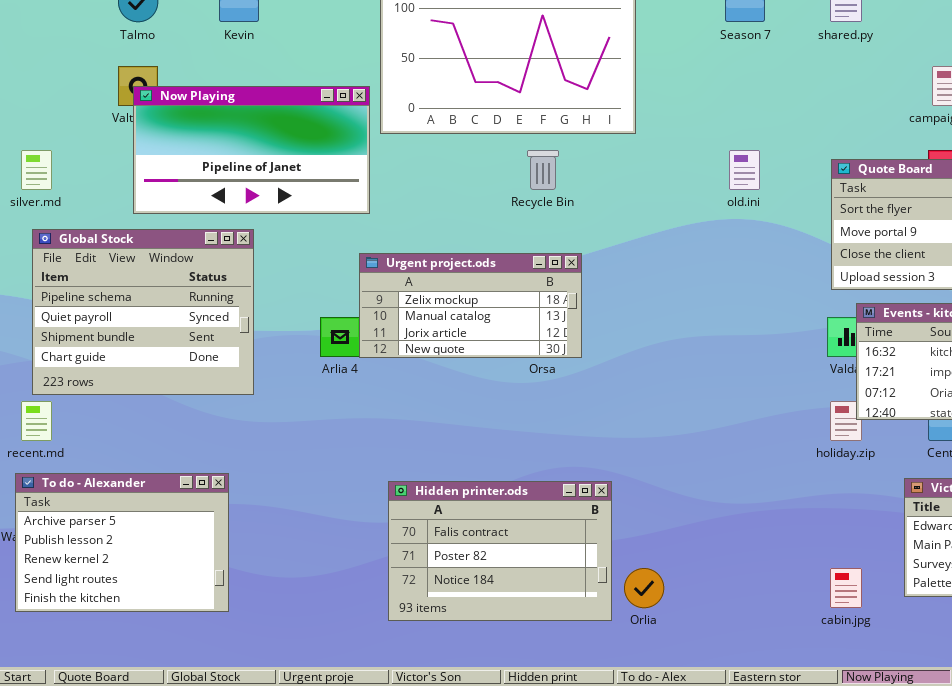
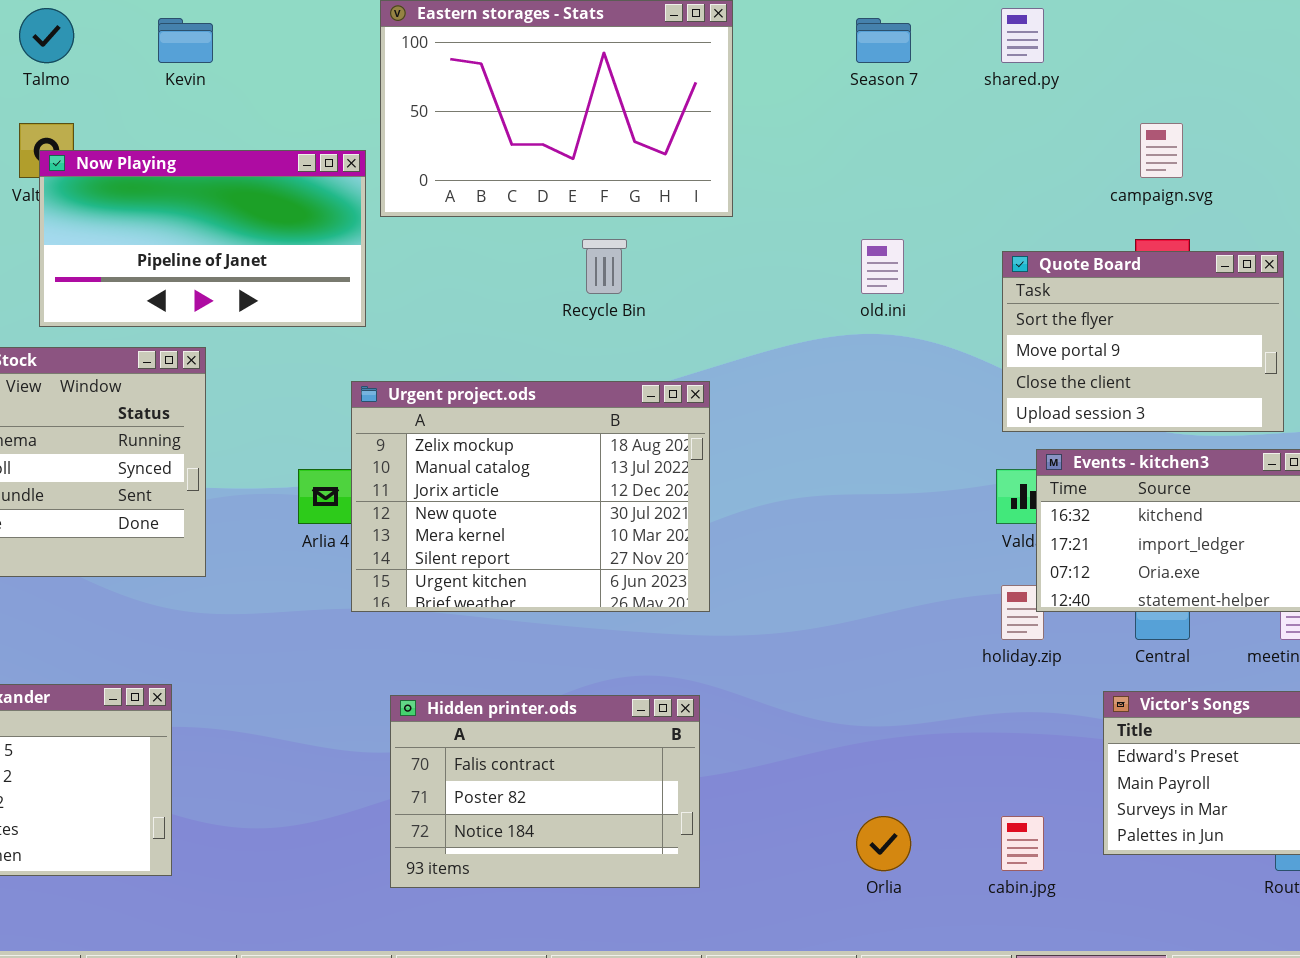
Urgent project.ods: [359,253,582,358] -> [351,381,710,612], resized
Orlia: [624,568,664,608] -> [856,816,911,871], moved

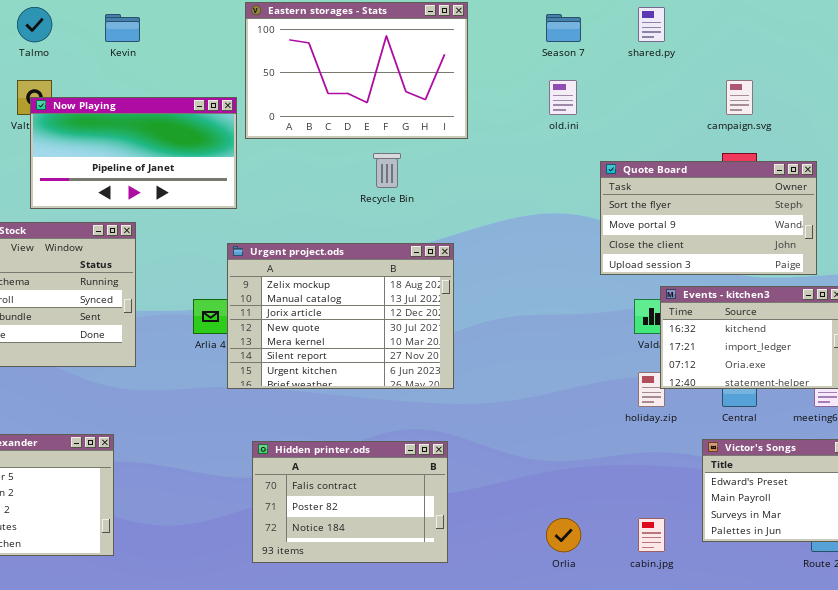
old.ini: [861,239,904,294] -> [549,80,577,115], moved
Quote Board: [1002,251,1284,432] -> [600,161,817,275], resized

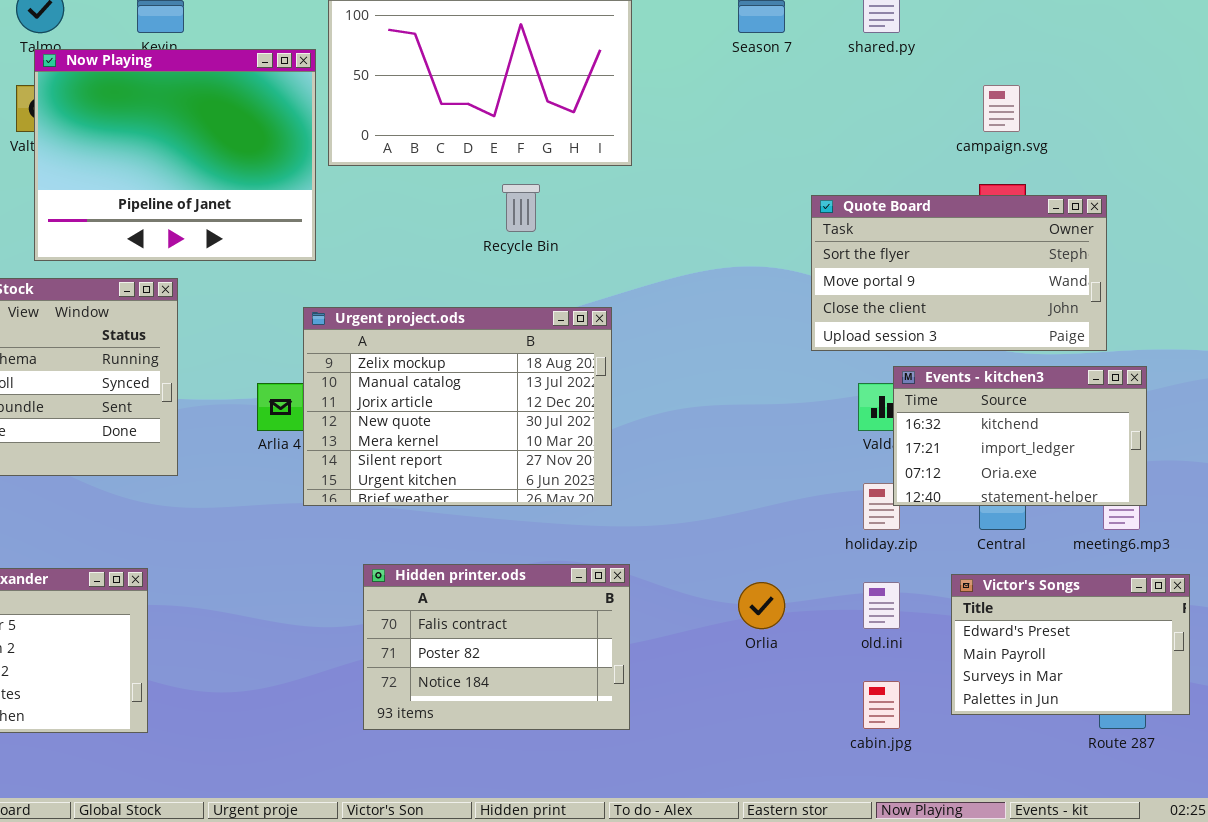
old.ini: [549,80,577,115] -> [863,582,900,629], moved
Now Playing: [30,97,237,209] -> [34,49,316,261], resized
Hidden printer.ods: [252,441,448,563] -> [363,564,630,730], moved
Orlia: [546,518,581,552] -> [738,582,785,629], moved

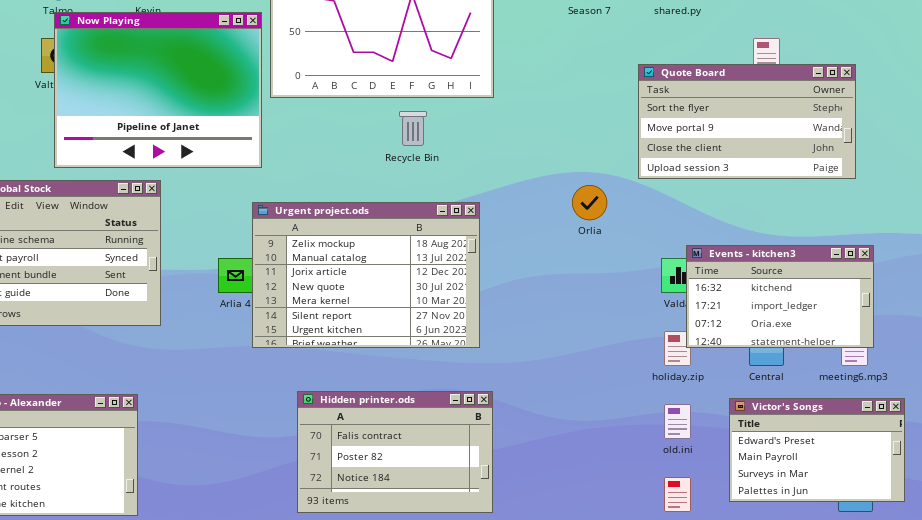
Quote Board: [811,195,1107,351] -> [638,64,856,179], moved
Orlia: [738,582,785,629] -> [572,185,607,220], moved

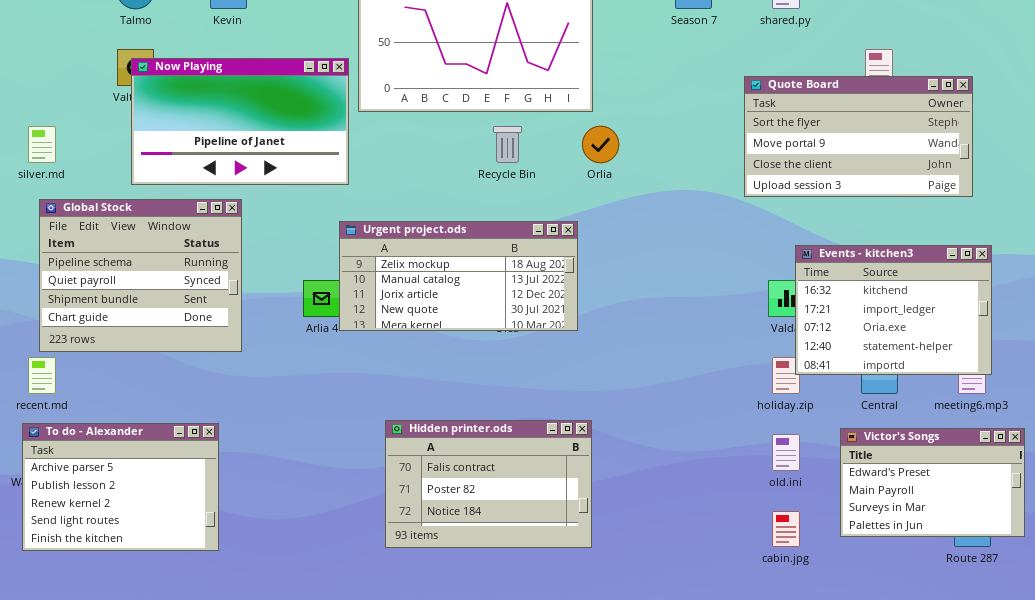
Now Playing: [54,12,262,168] -> [131,58,349,185], resized
Orlia: [572,185,607,220] -> [582,126,619,163], moved
Urgent project.ods: [252,202,480,348] -> [339,221,578,331], resized
Events - kitchen3: [686,245,874,348] -> [795,245,992,375], resized

